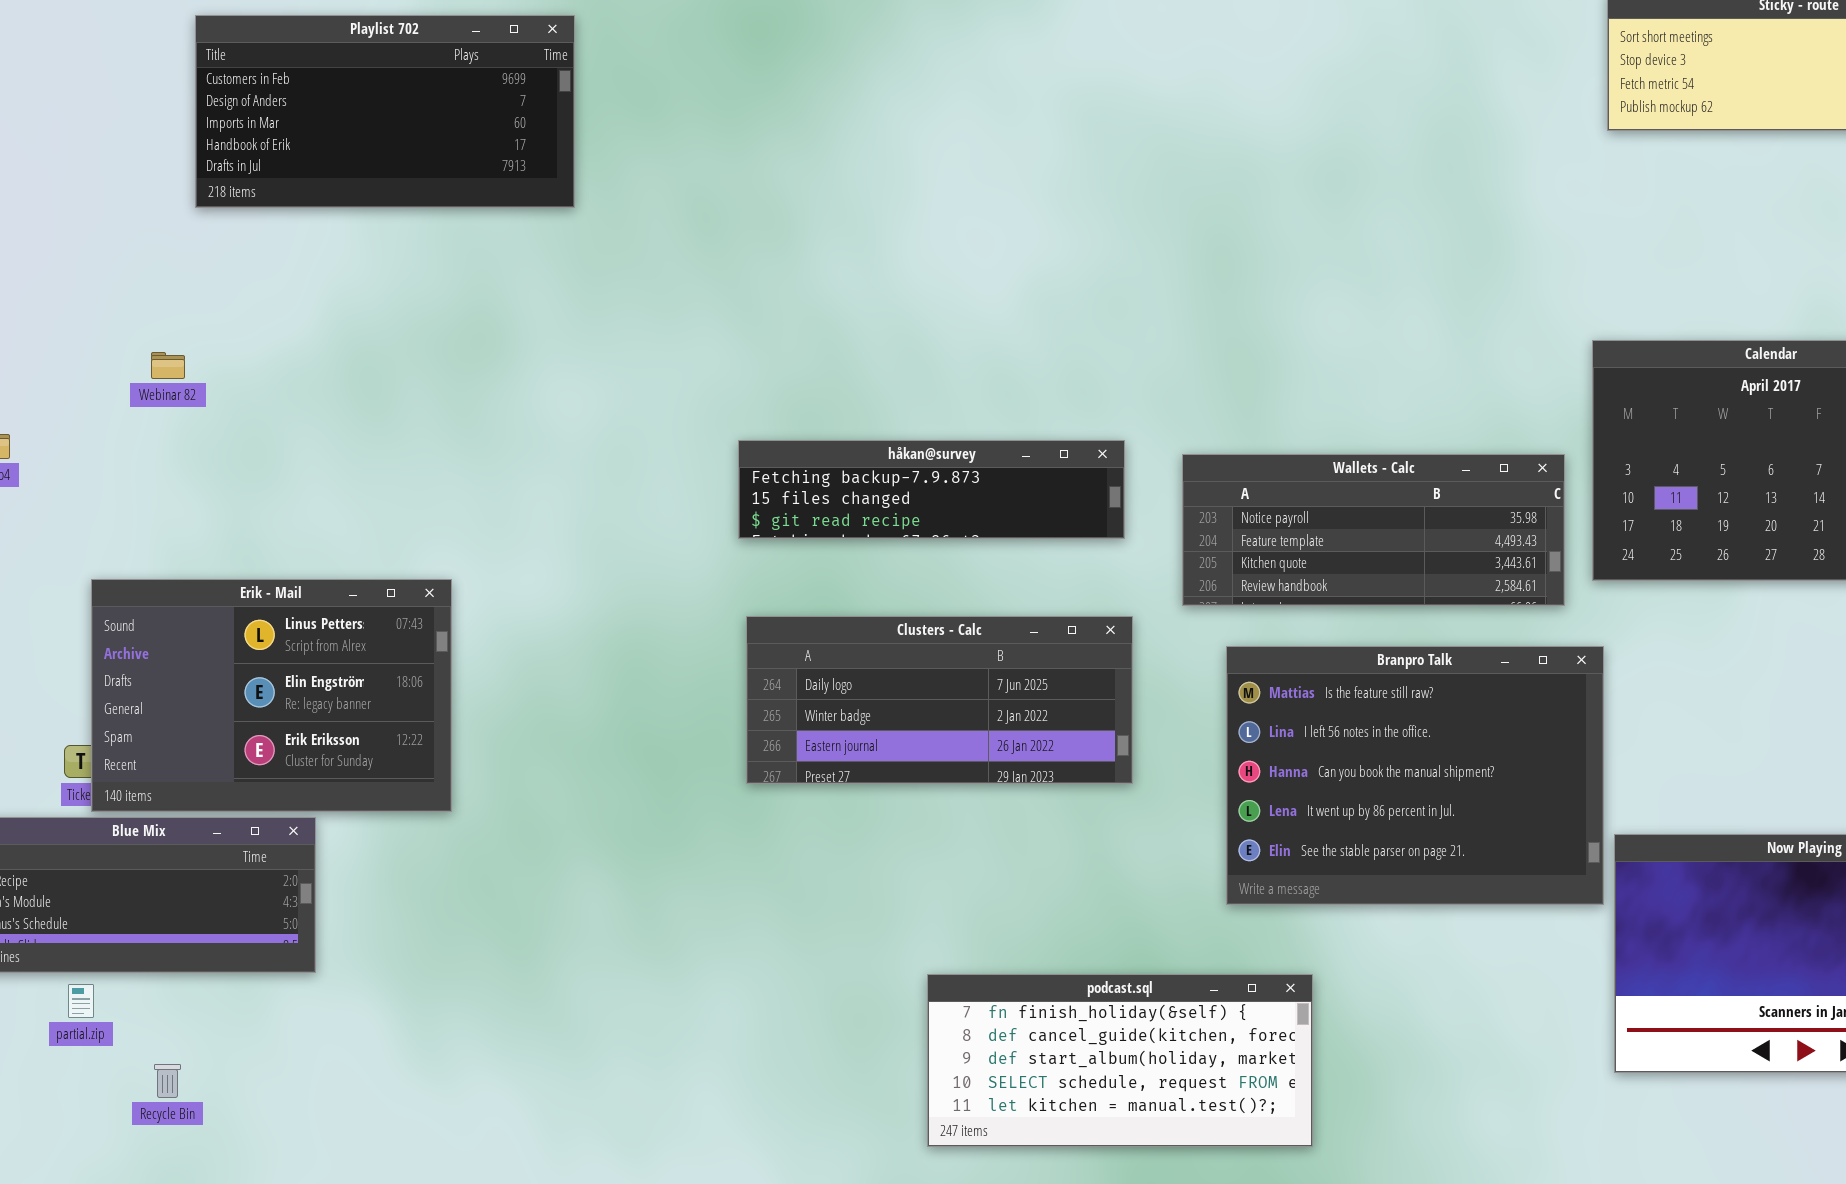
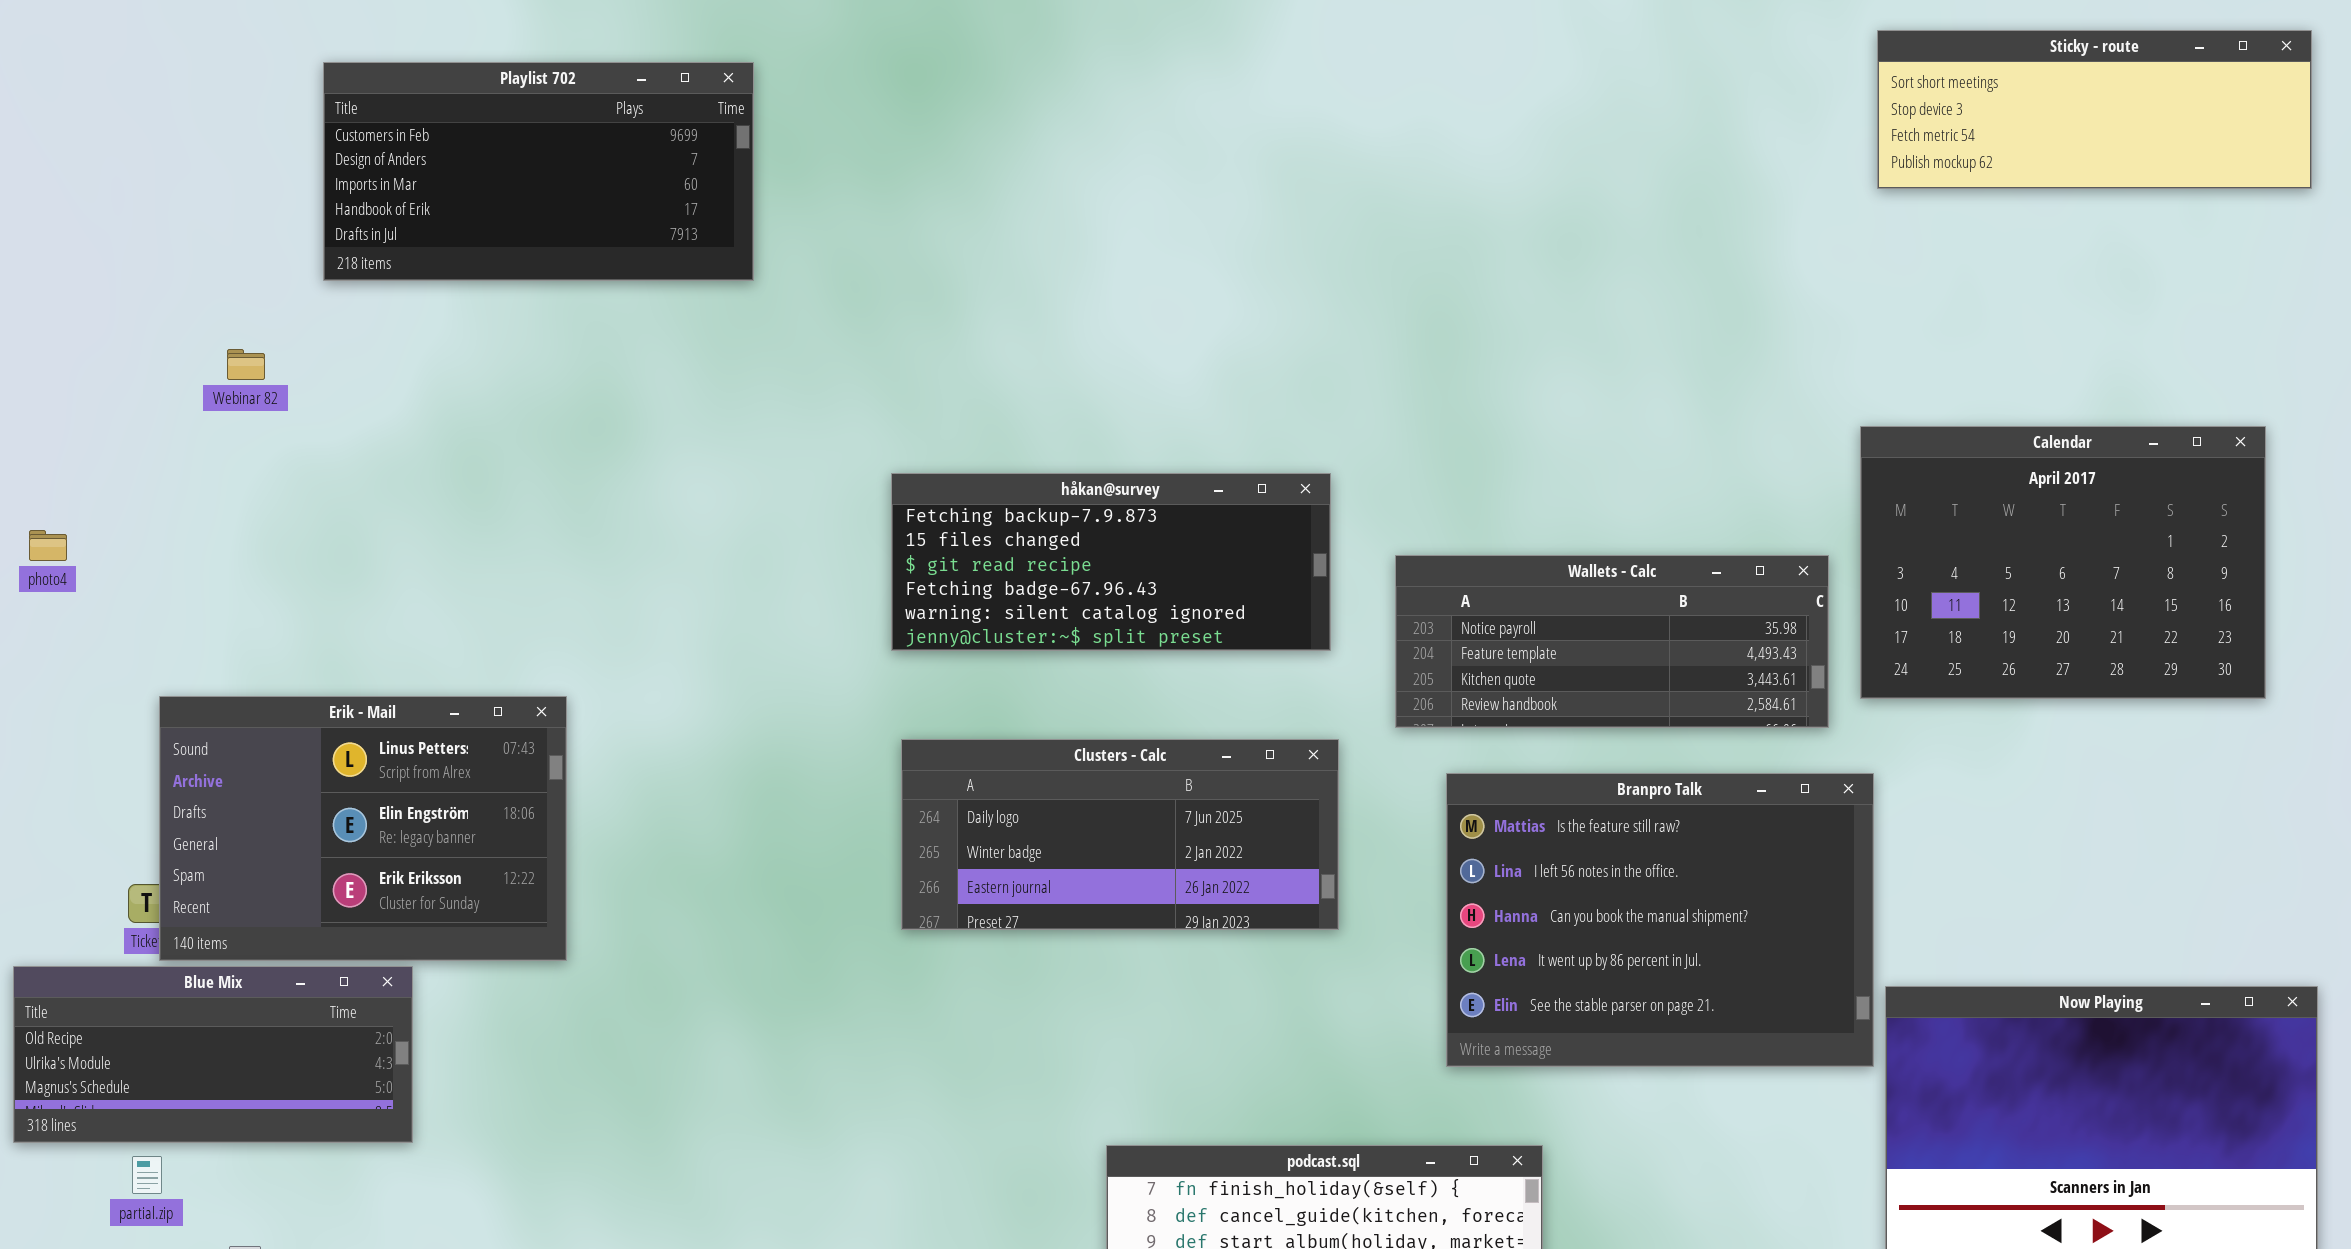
Playlist 702: [195,15,575,208] -> [323,62,754,281], moved
Webinar 82: [151,352,185,379] -> [227,349,265,380], moved
håkan@survey: [738,440,1125,539] -> [891,473,1331,651], resized

